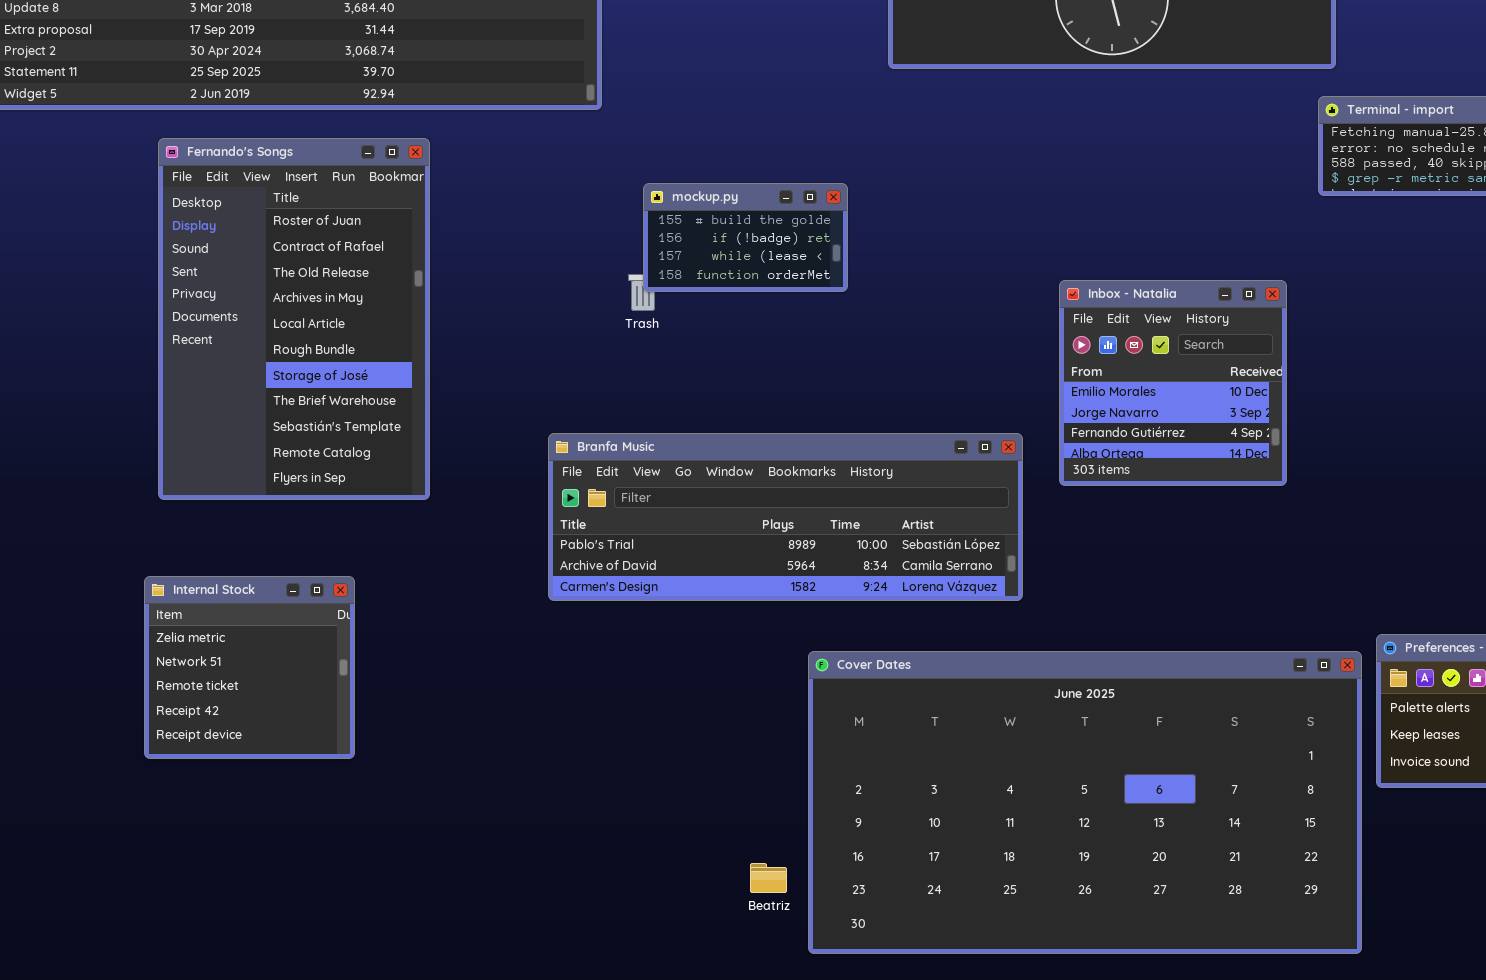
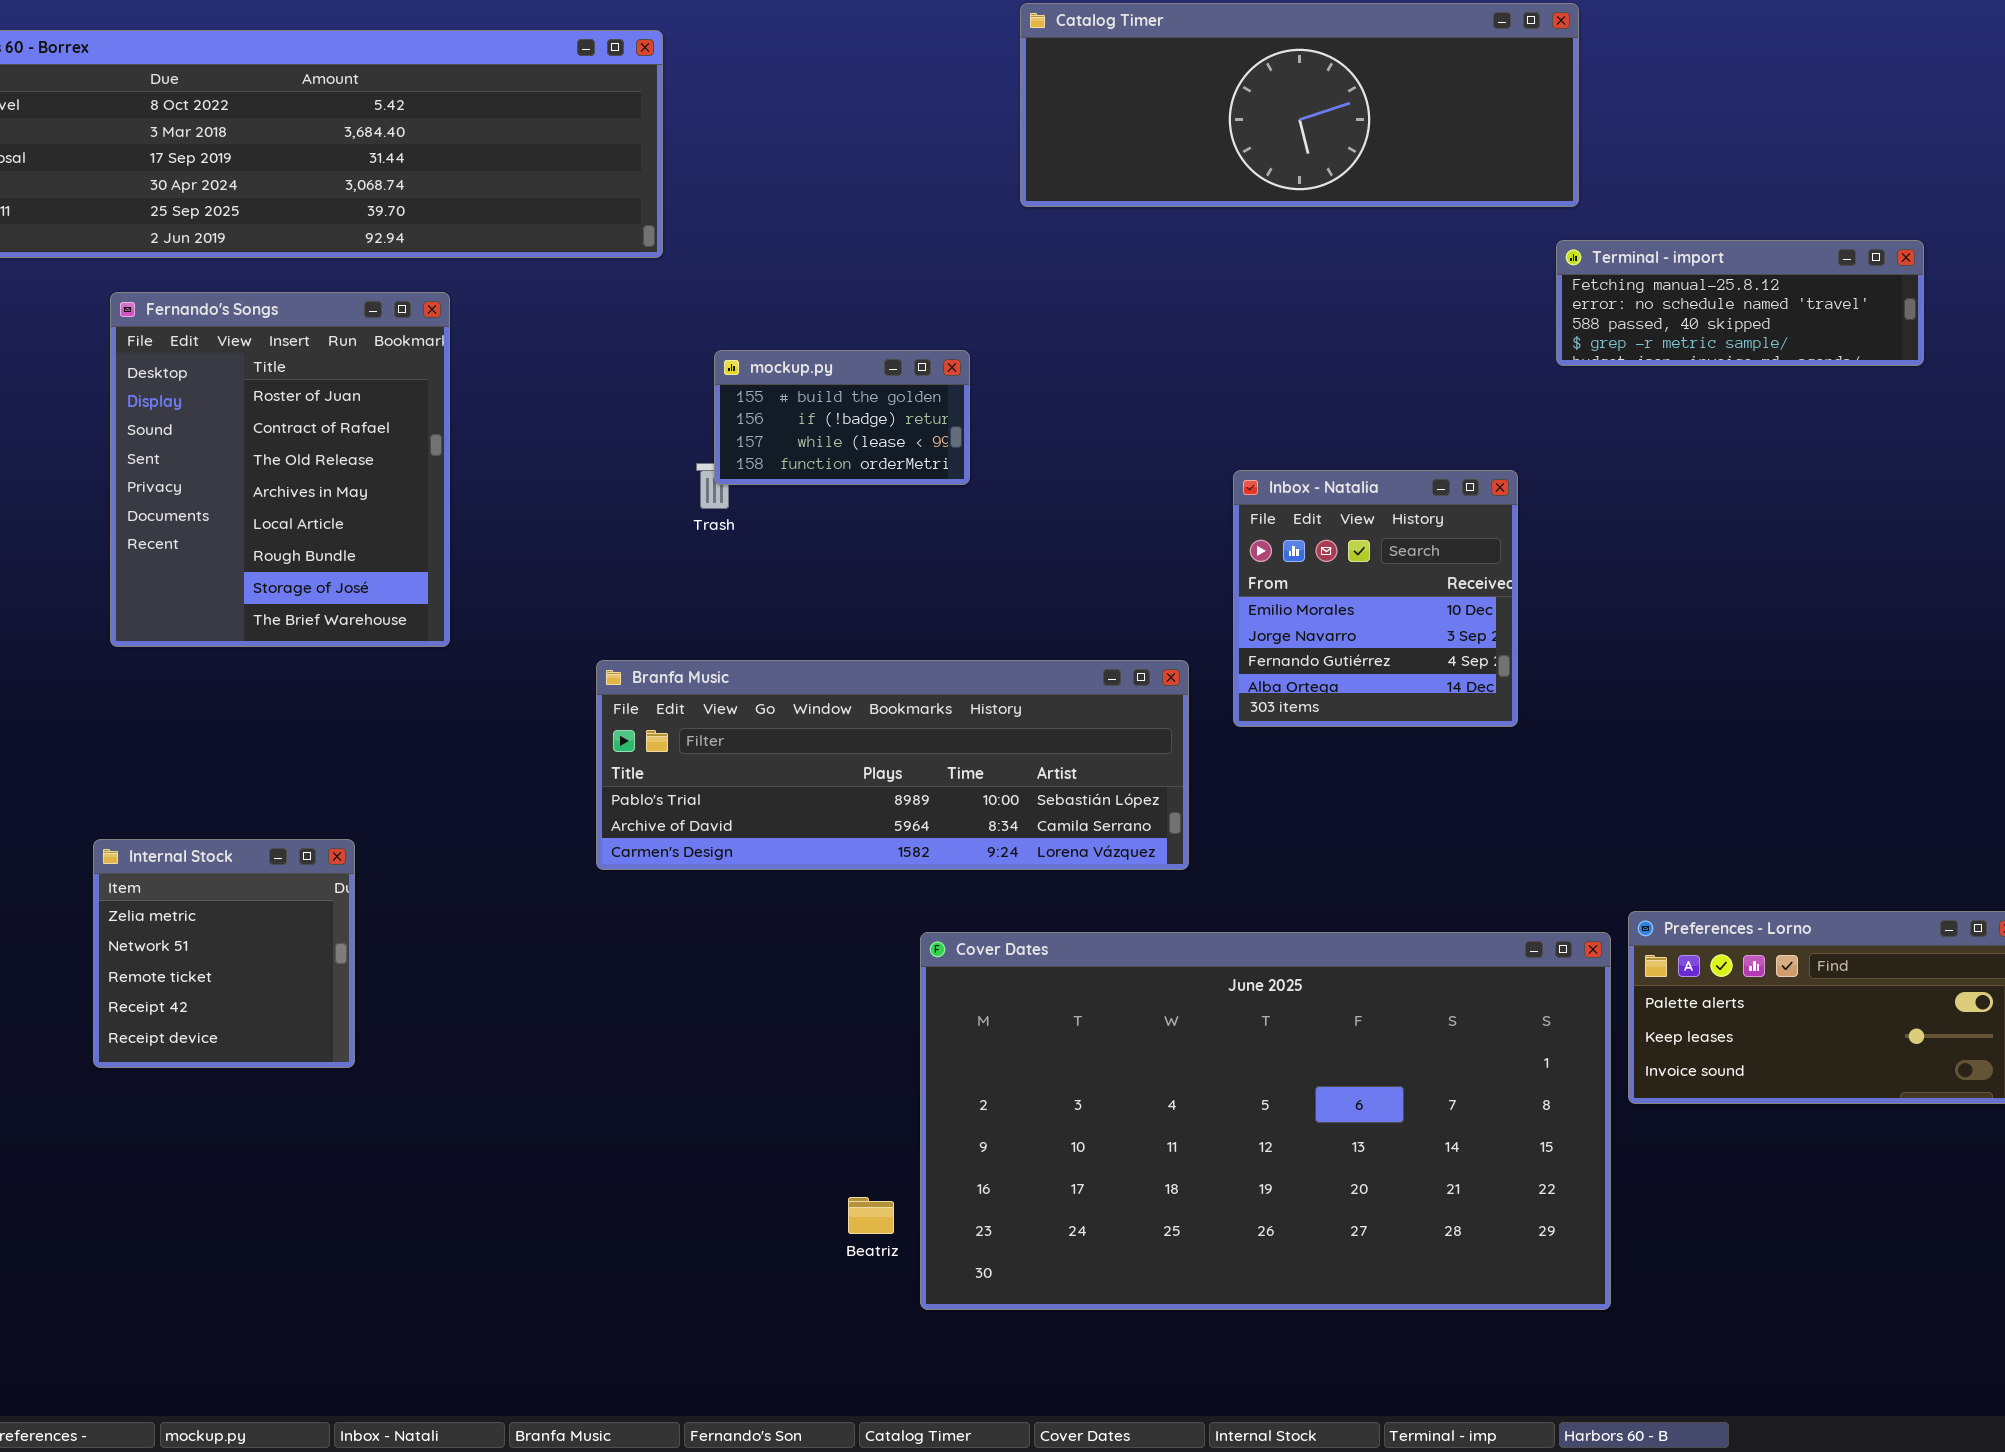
Fernando's Songs: [158,138,430,500] -> [110,292,450,647], resized

